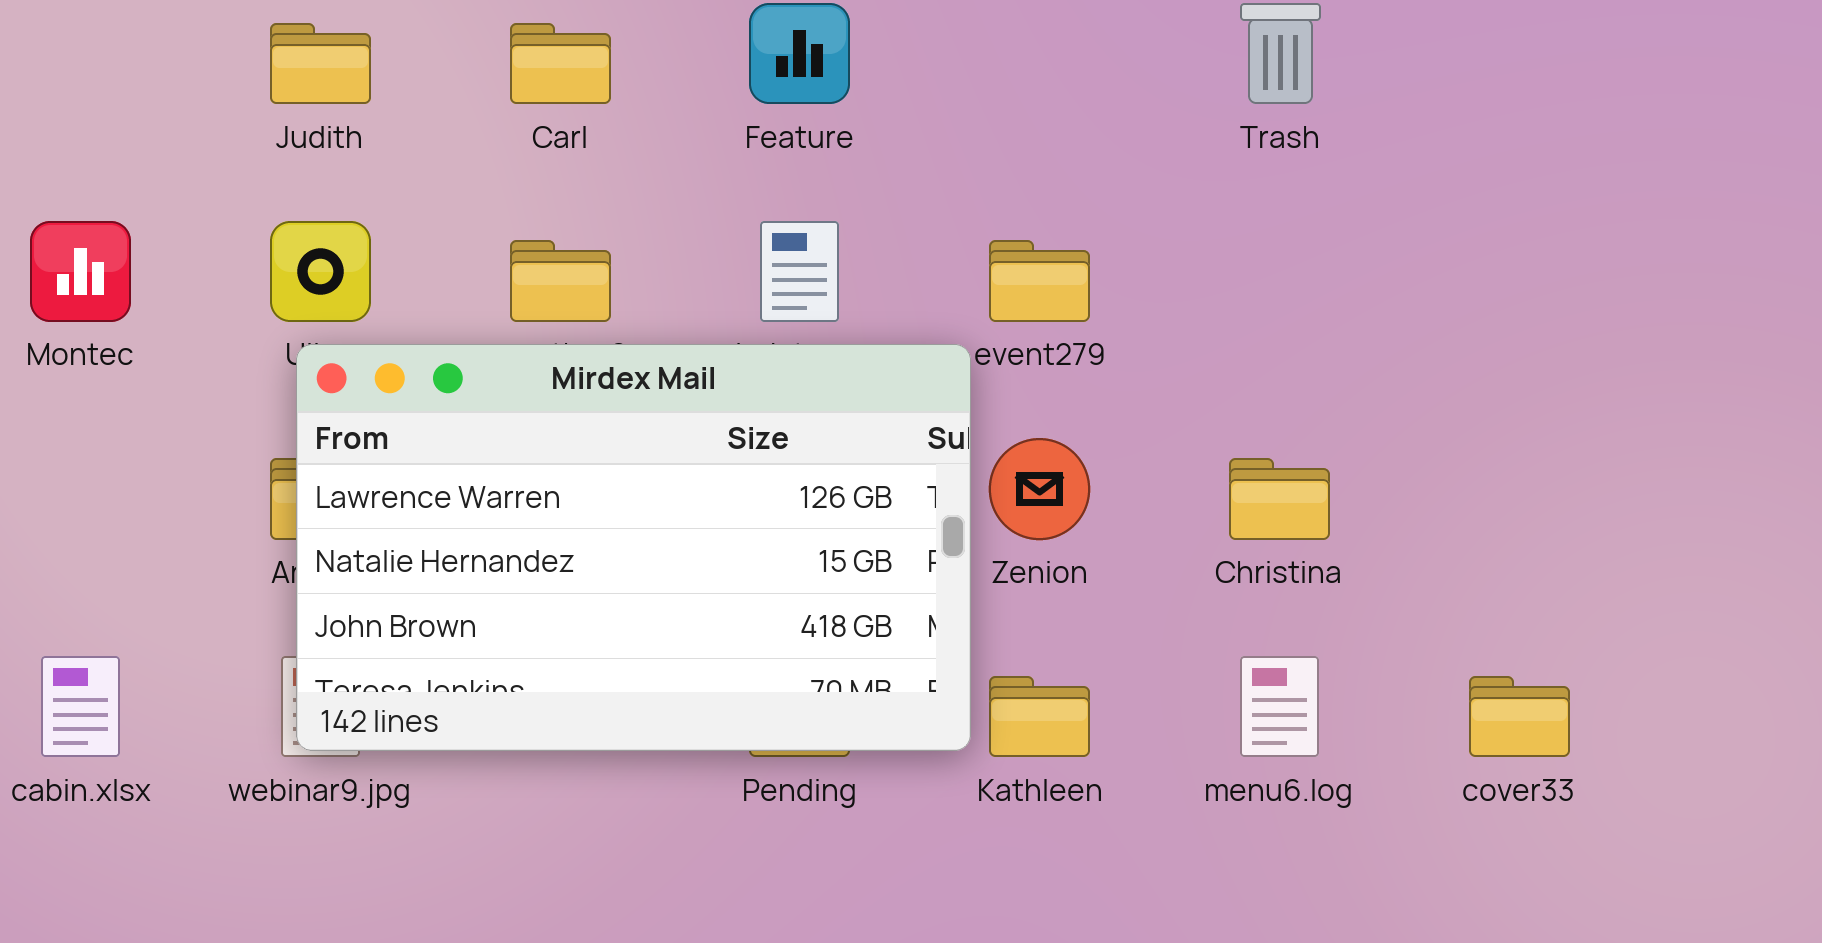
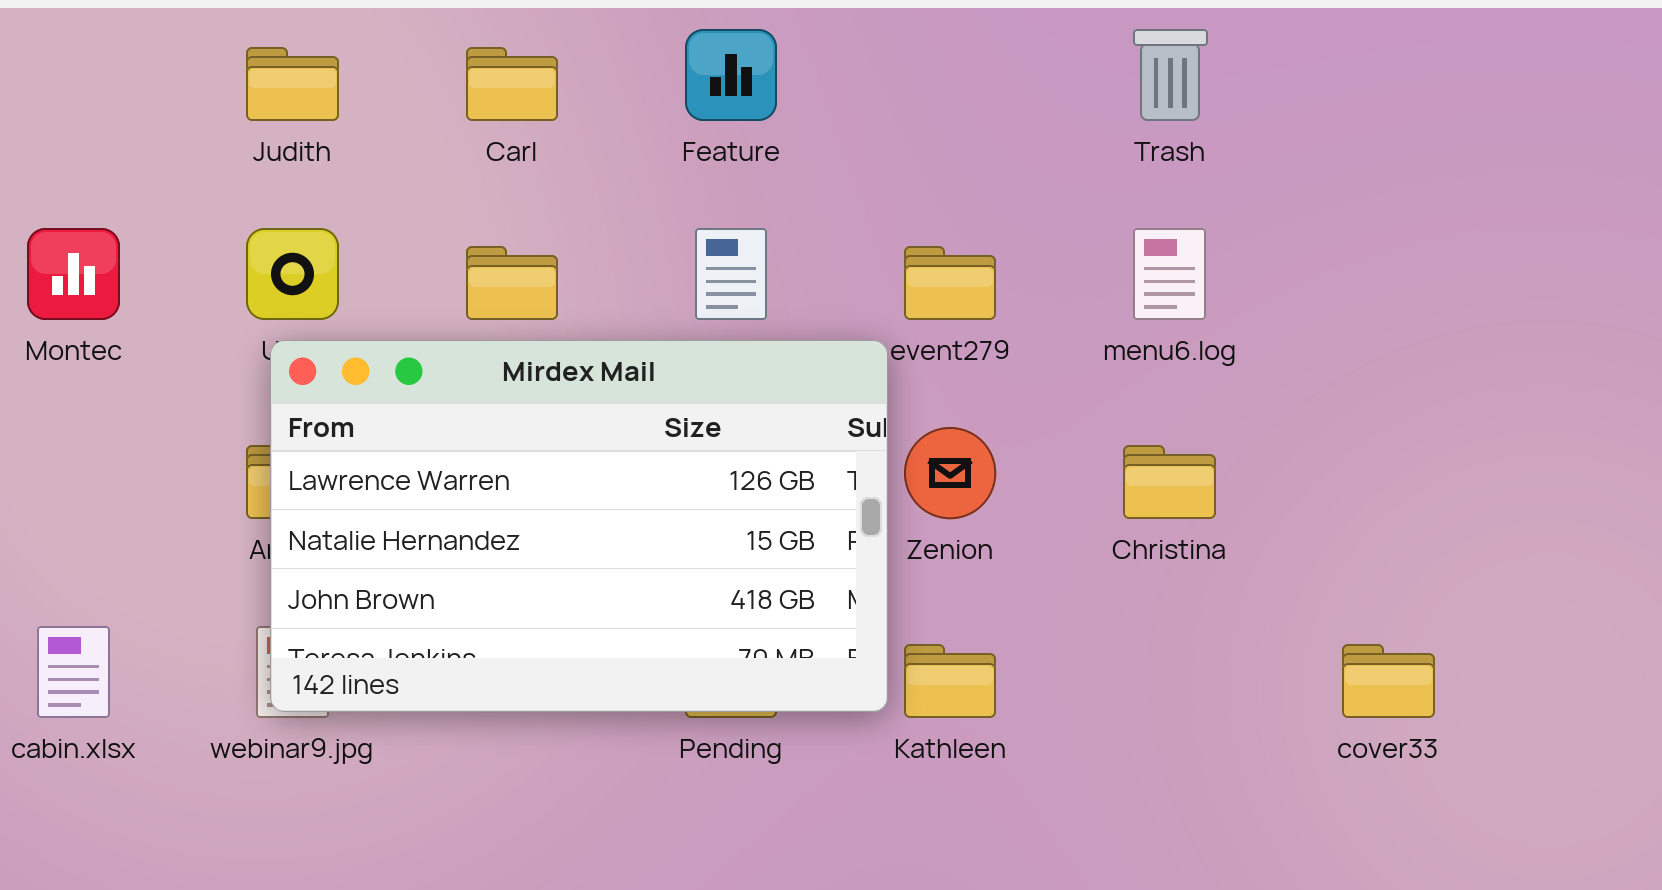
menu6.log: [1240,656,1319,757] -> [1133,228,1206,320], moved

